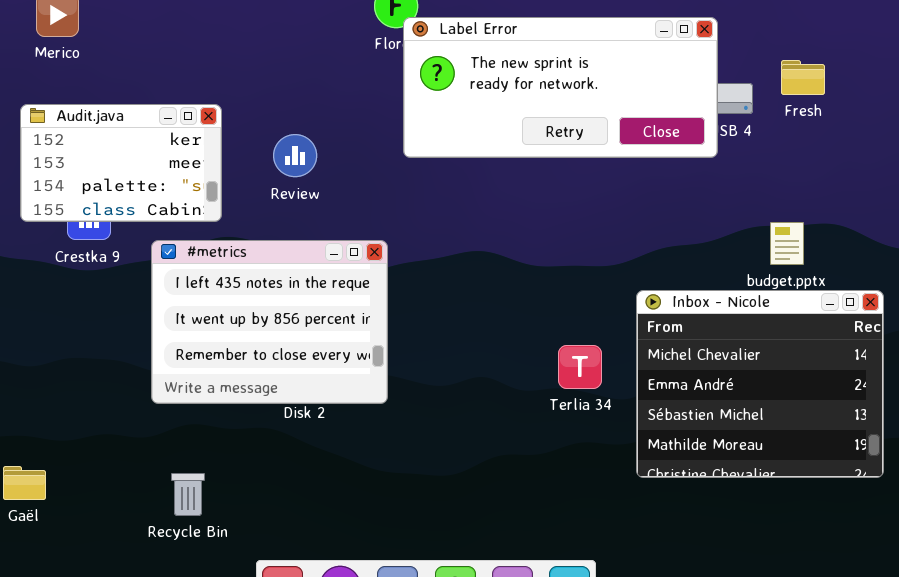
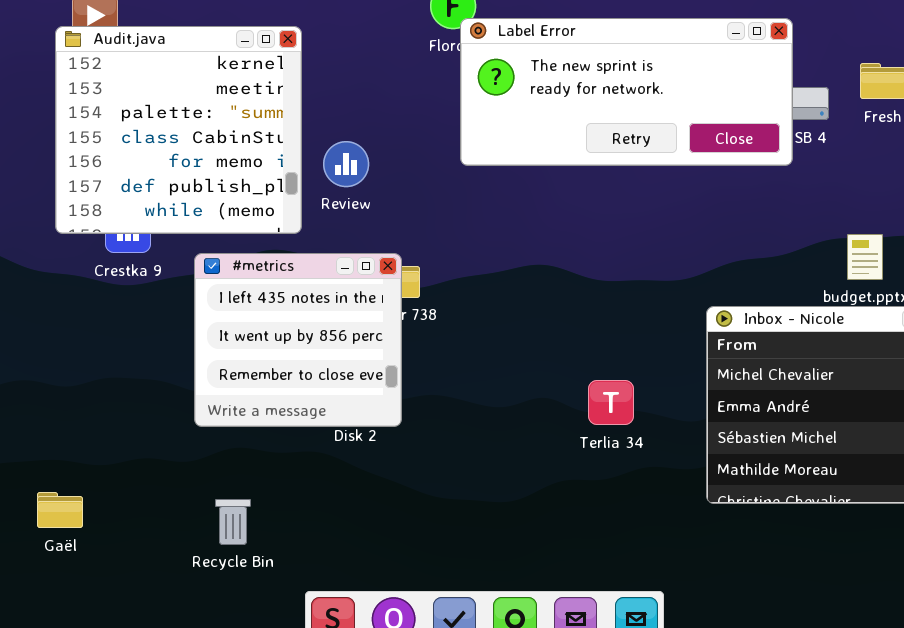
Audit.java: [20,104,222,222] -> [55,26,302,234], resized
#metrics: [151,240,388,404] -> [194,253,402,427], resized
Terlia 34: [558,345,602,389] -> [588,380,634,425], moved

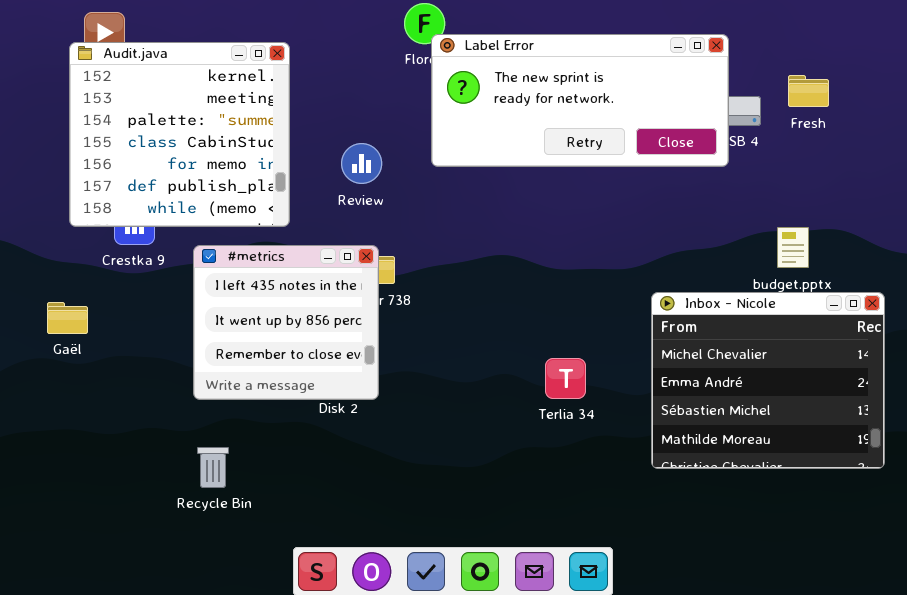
Review: [323,141,369,187] -> [341,143,382,184], moved
Gaël: [37,492,83,528] -> [47,302,88,334], moved
Recycle Bin: [215,499,251,545] -> [197,447,229,488], moved

